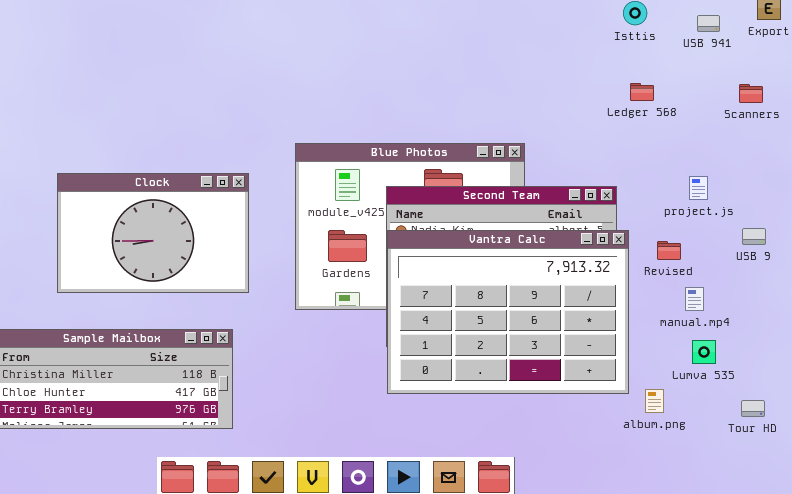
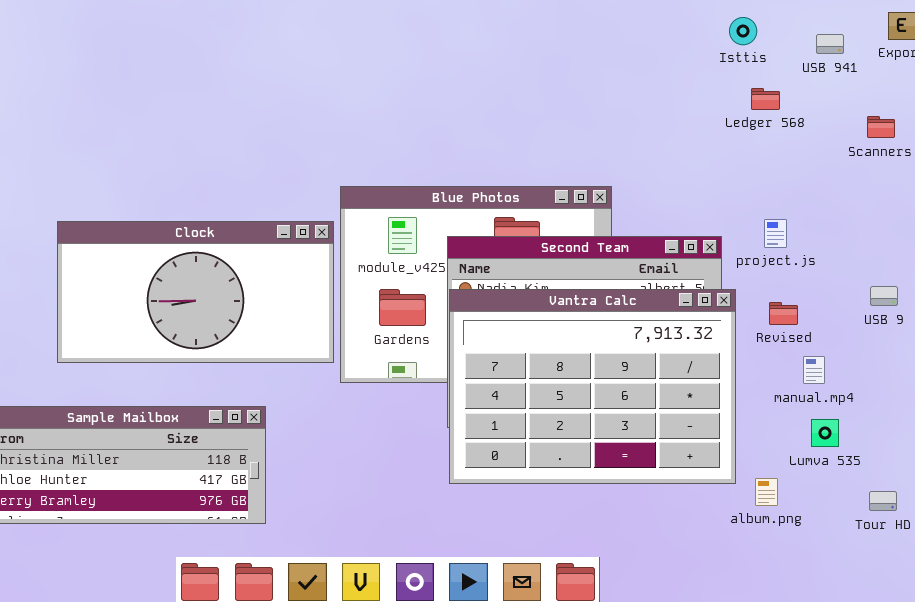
Ledger 568: [630,83,654,101] -> [751,88,780,110], moved
Clock: [57,173,249,293] -> [57,221,334,363], resized
project.js: [689,176,708,200] -> [764,219,787,248], moved

